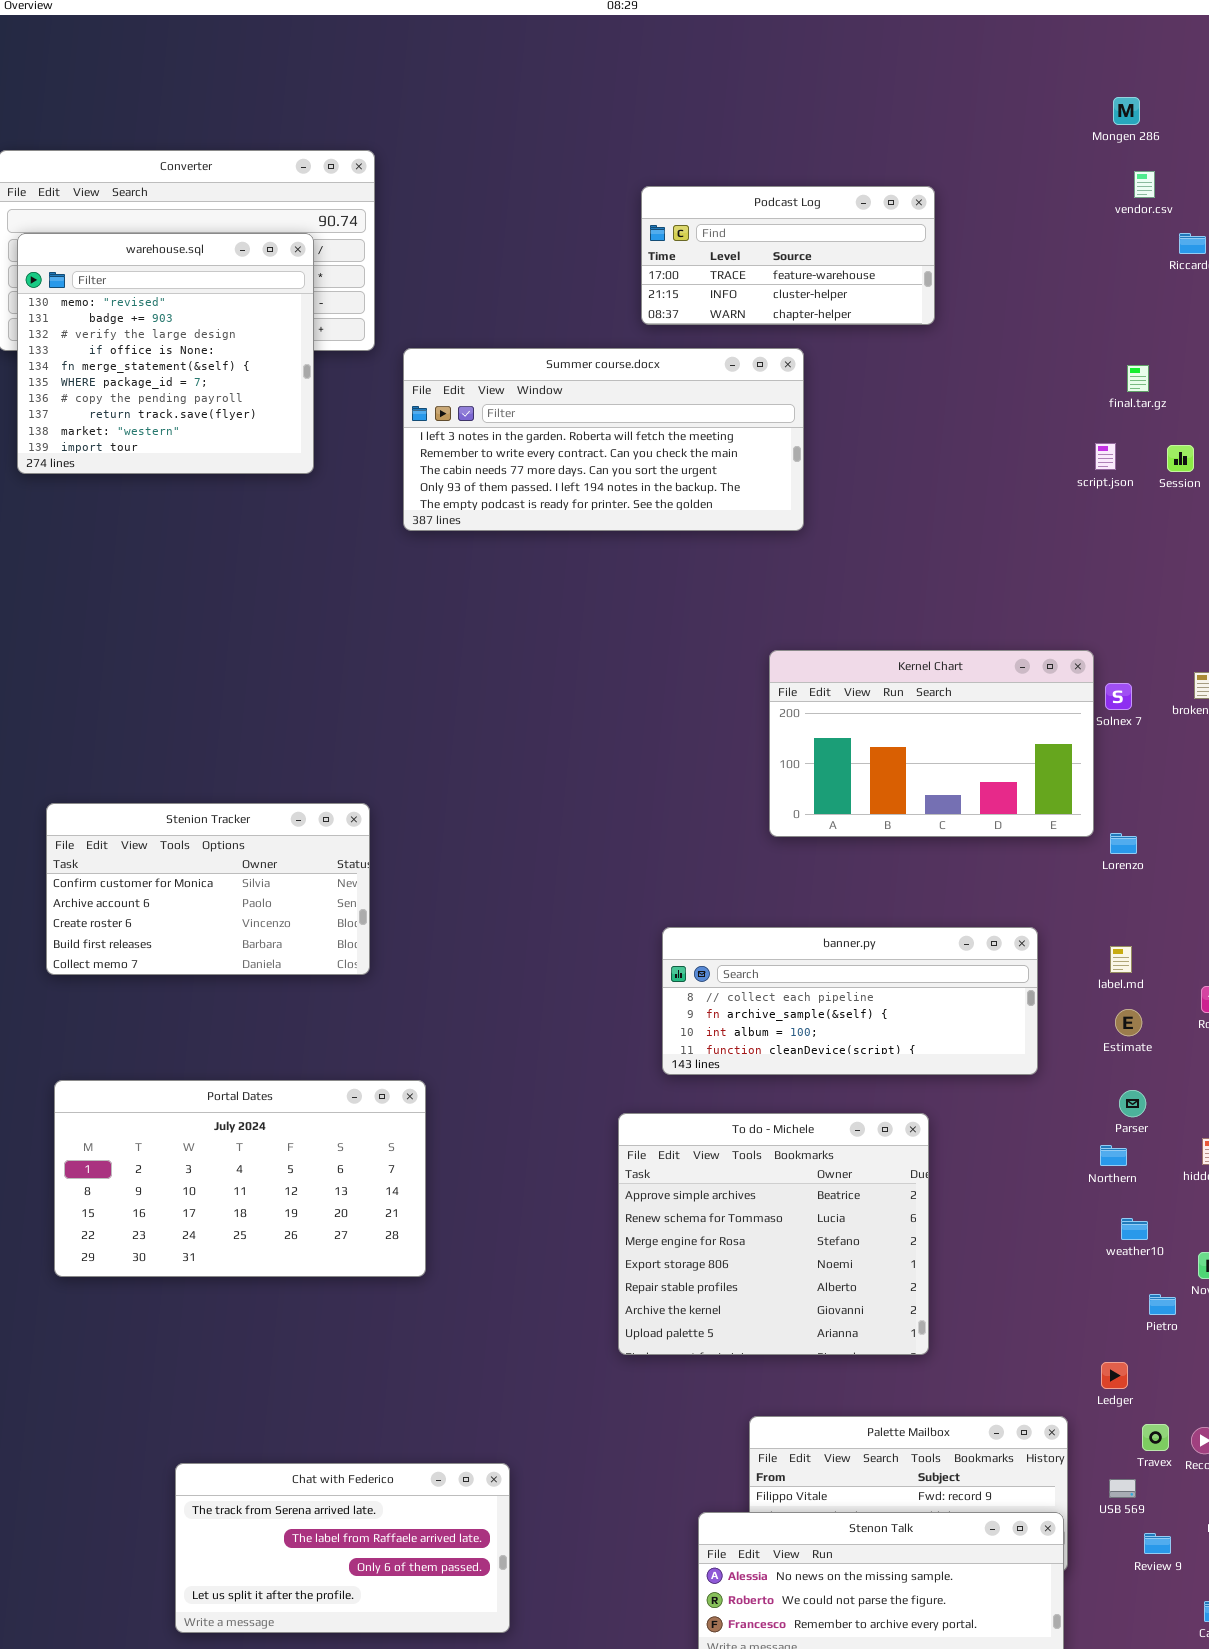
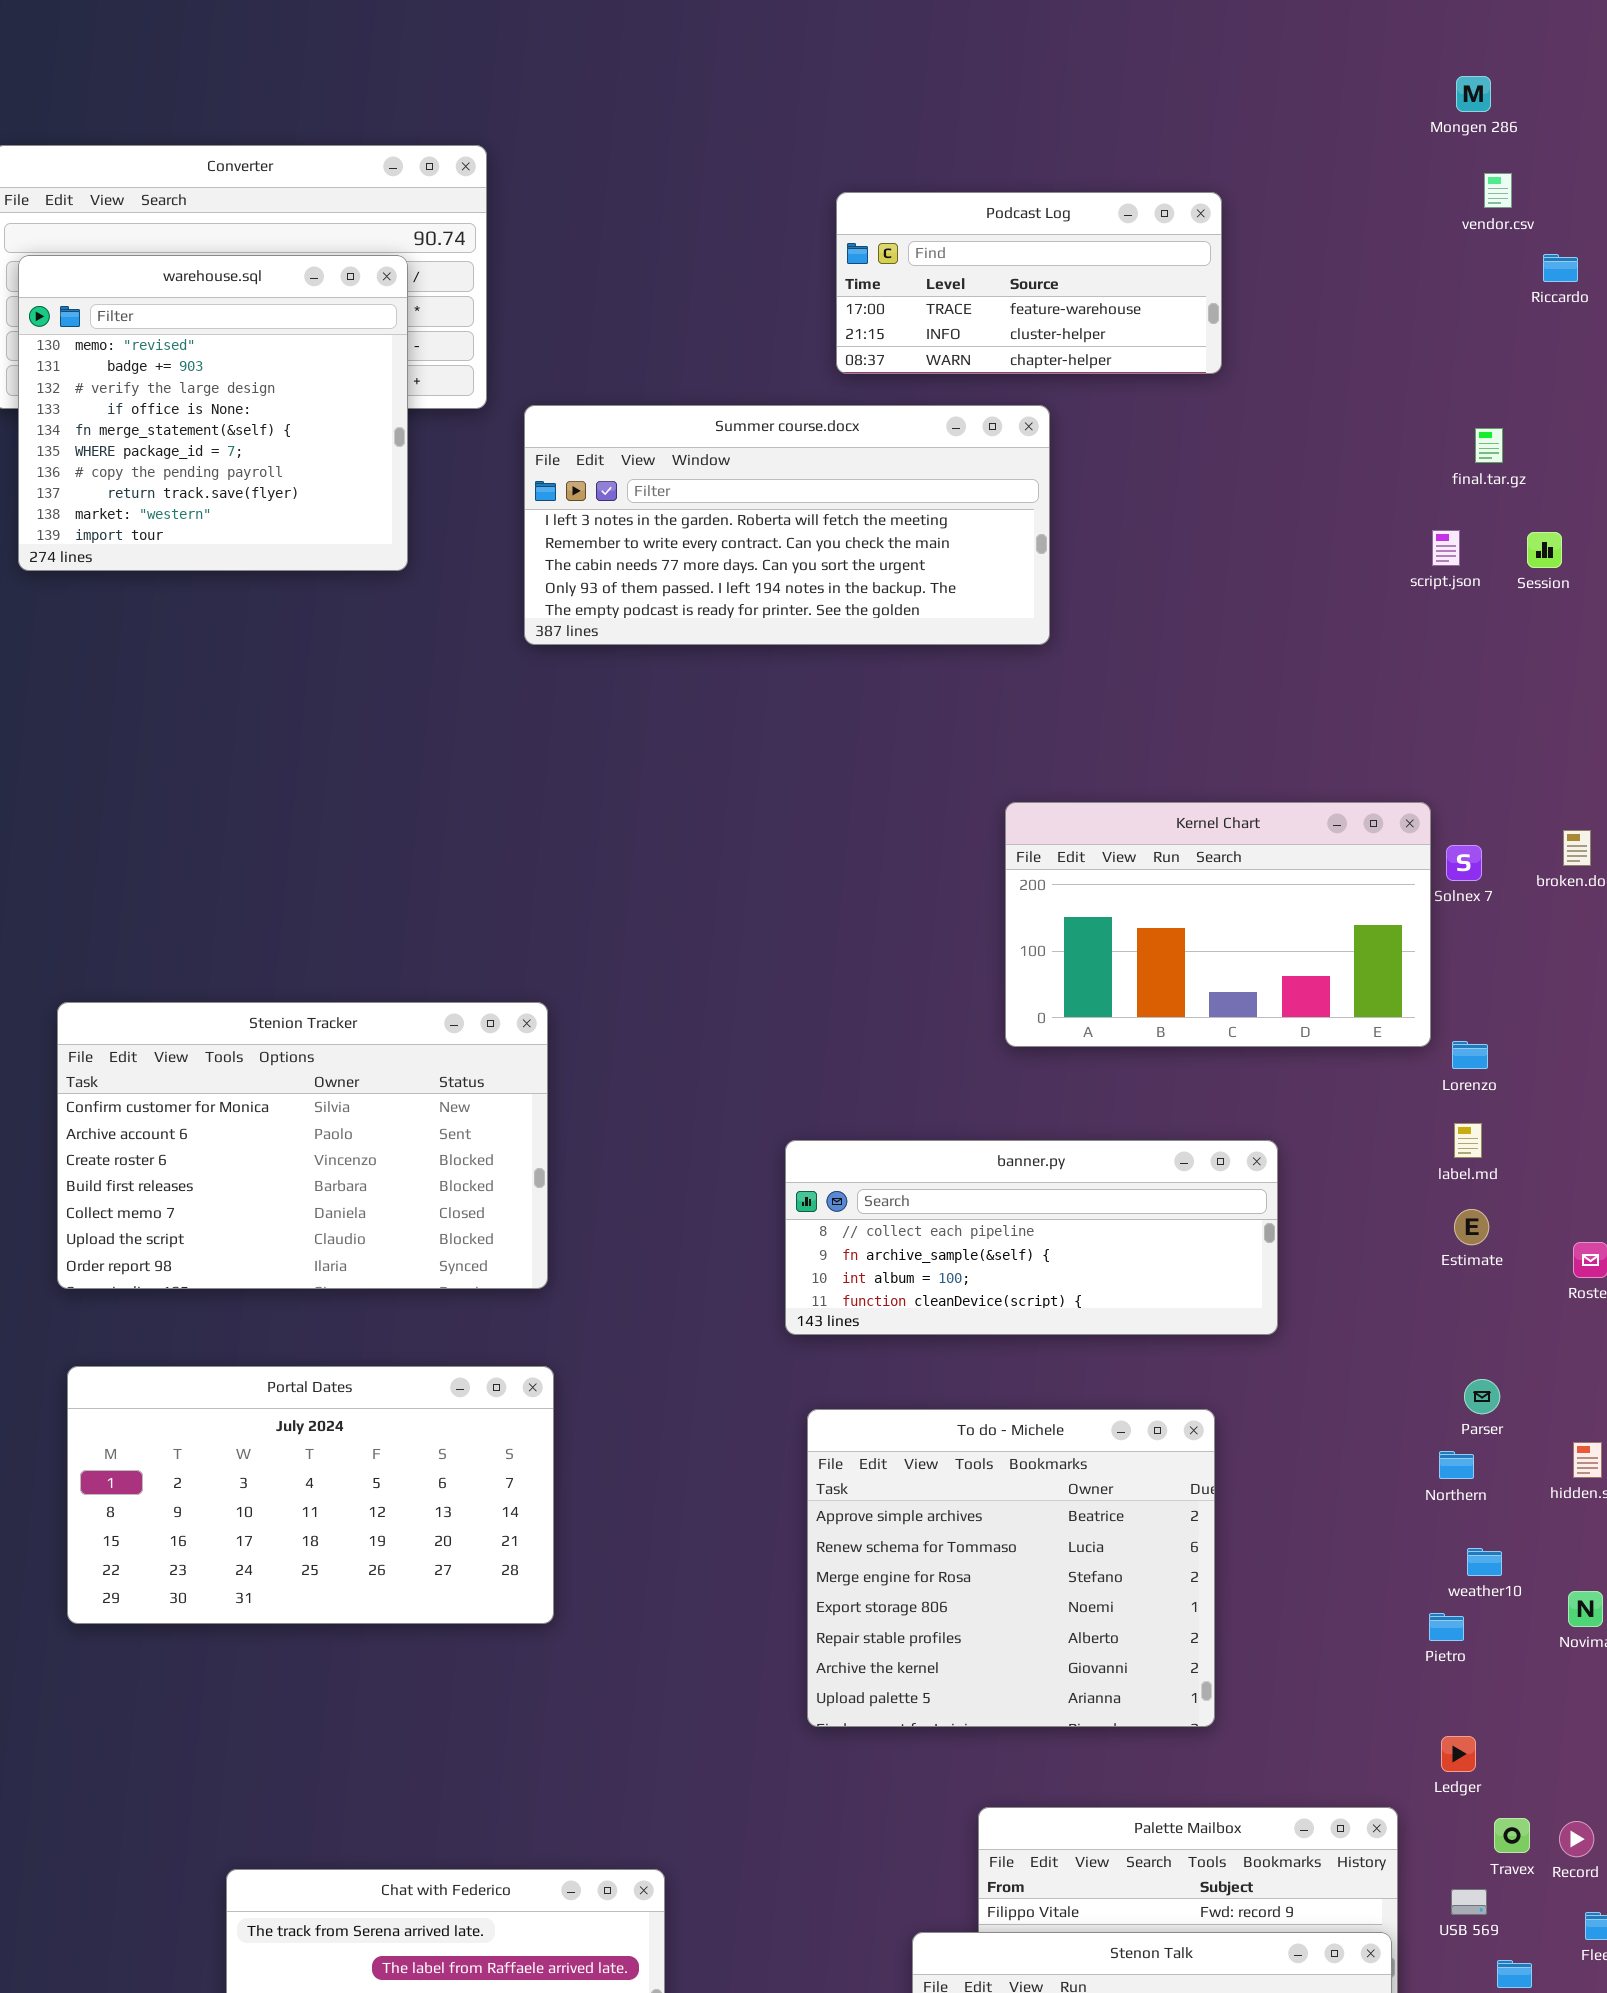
Stenion Tracker: [46,803,370,975] -> [57,1002,548,1289], resized
banner.py: [662,927,1038,1075] -> [785,1140,1278,1335], moved
label.md: [1110,946,1132,973] -> [1454,1123,1482,1158], moved
Estimate: [1115,1009,1142,1036] -> [1454,1209,1489,1245], moved
Pietro: [1149,1294,1176,1315] -> [1429,1613,1464,1641], moved

